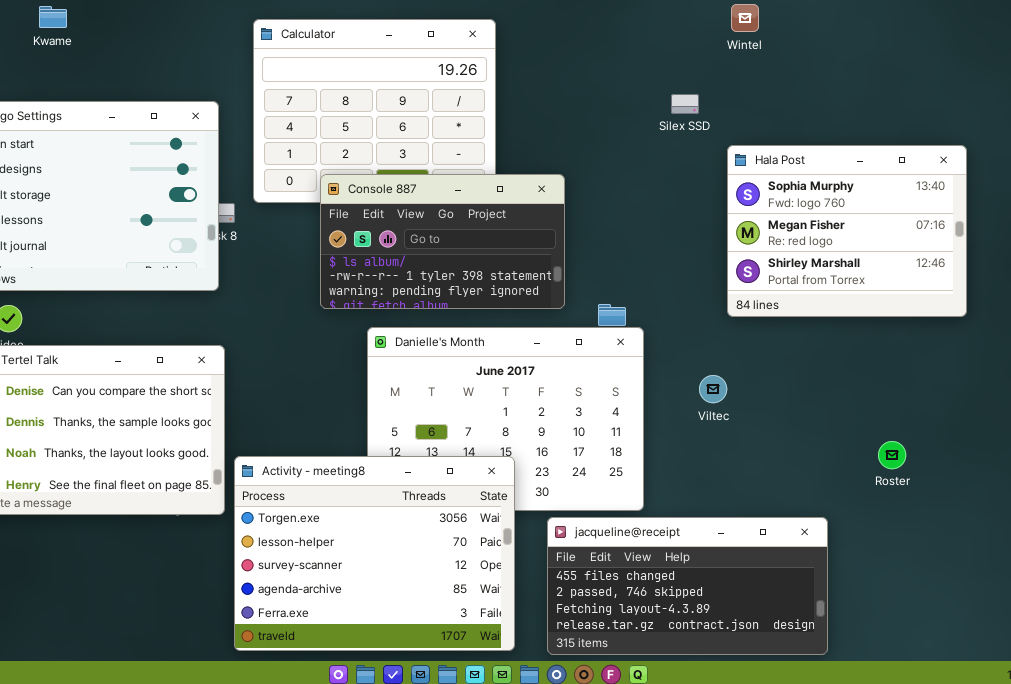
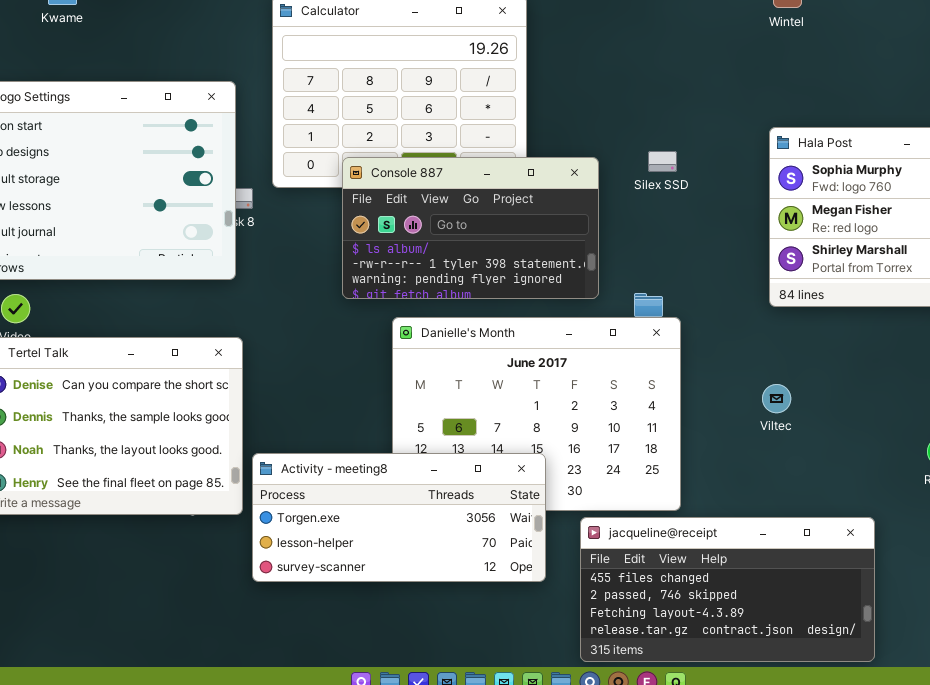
Silex SSD: [671,94,699,114] -> [648,151,677,172], moved
Viltec: [699,375,727,403] -> [762,384,791,413], moved
Activity - meeting8: [234,456,515,651] -> [252,453,546,582], resized

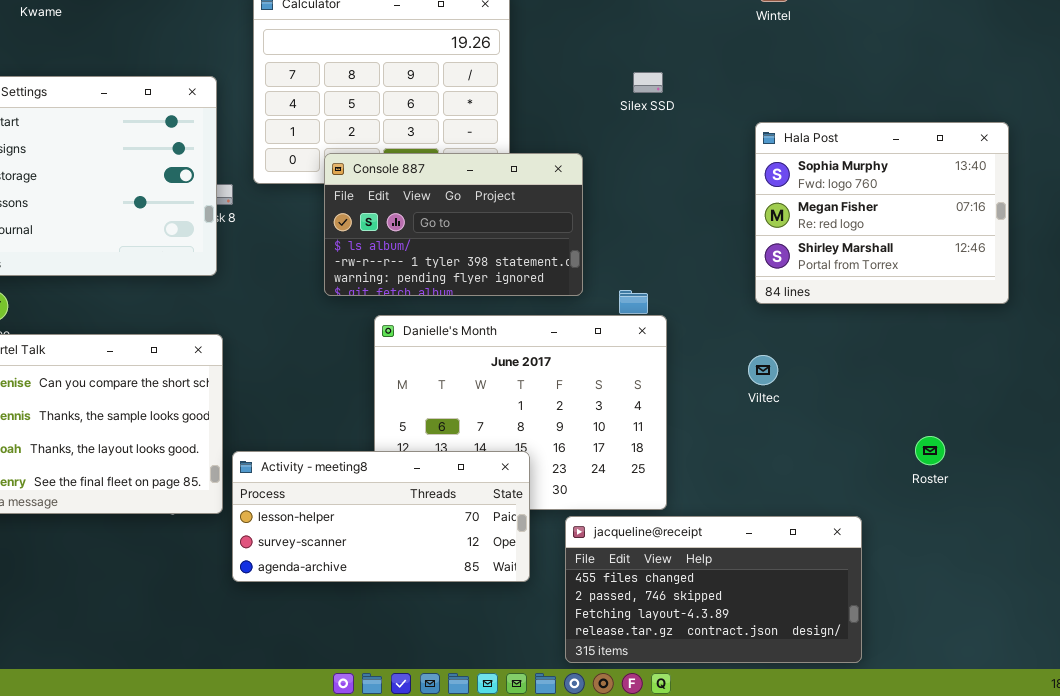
Silex SSD: [648,151,677,172] -> [633,72,663,93], moved
Viltec: [762,384,791,413] -> [748,355,778,385], moved
Activity - meeting8: [252,453,546,582] -> [232,451,530,582], scrolled down 1 row

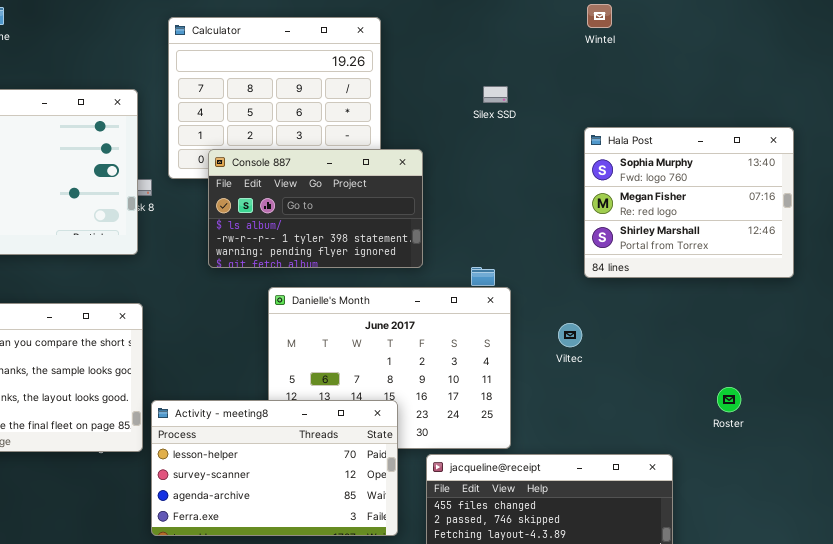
Console 887: [324,153,583,296] -> [208,149,423,268], moved
Viltec: [748,355,778,385] -> [558,323,582,347], moved
Activity - meeting8: [232,451,530,582] -> [151,400,398,536], resized

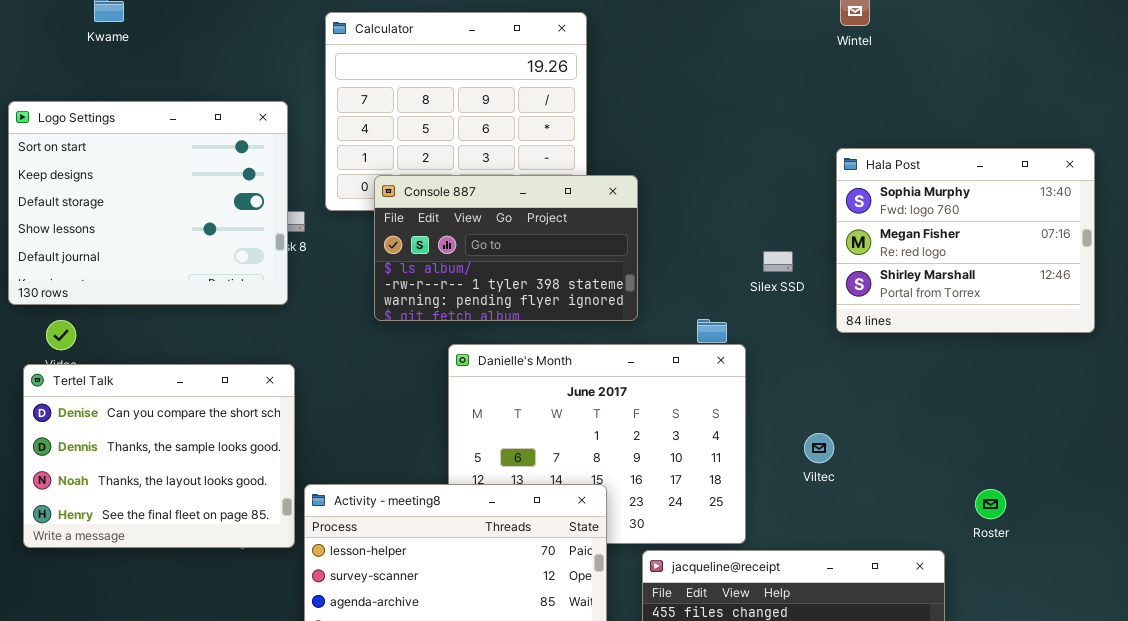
Silex SSD: [483,86,508,103] -> [763,251,793,272], moved
Viltec: [558,323,582,347] -> [804,433,834,463], moved
Roster: [717,387,741,412] -> [975,489,1006,519], moved

